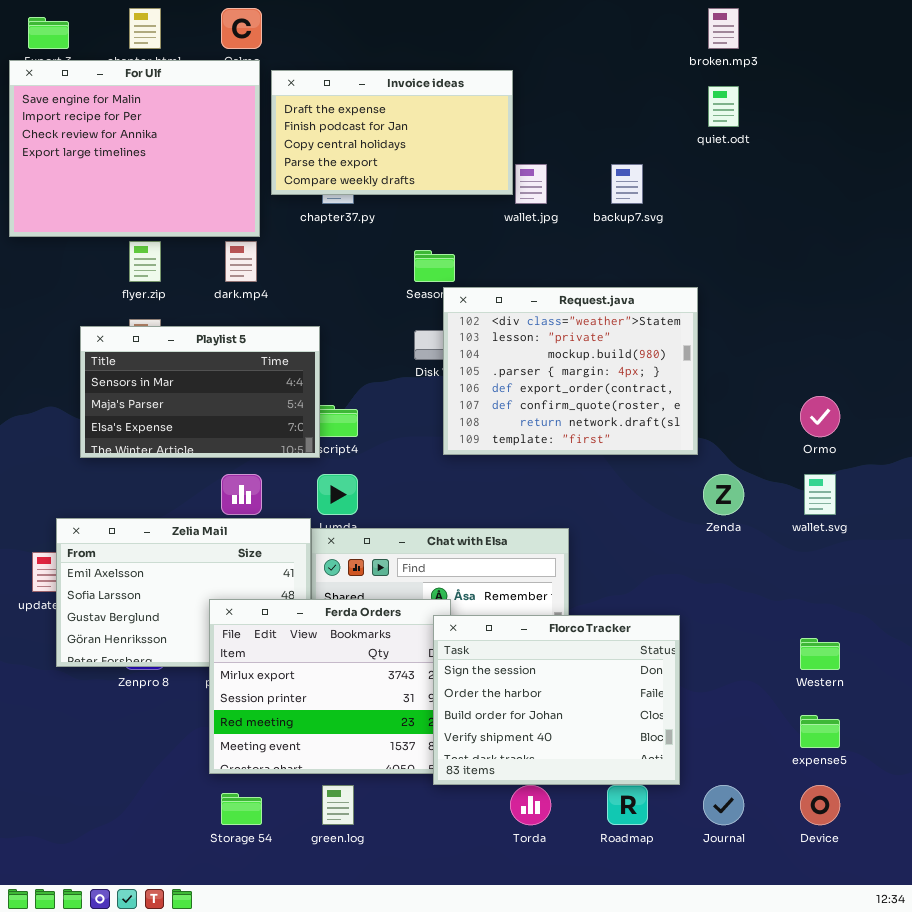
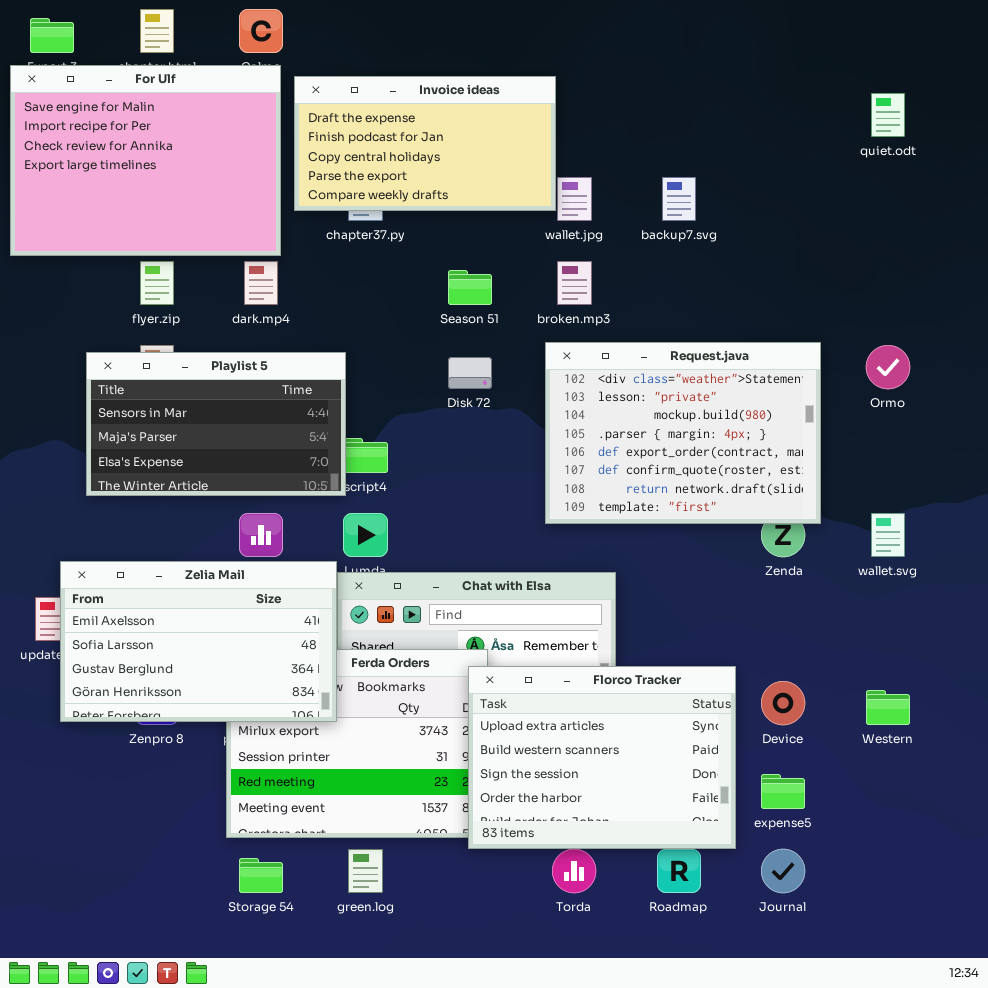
broken.mp3: [708,8,739,49] -> [557,261,592,305], moved
quiet.odt: [708,86,739,127] -> [871,93,905,137], moved
Request.java: [443,287,698,455] -> [545,342,821,524], moved
Ormo: [800,396,840,437] -> [866,345,910,389], moved
Zelia Mail: [56,518,311,667] -> [60,561,337,722], raised
Florco Tracker: [433,615,680,785] -> [468,666,736,849], scrolled up 2 rows
expense5: [800,715,840,748] -> [761,774,805,809], moved
Device: [800,785,840,825] -> [761,681,805,725], moved

